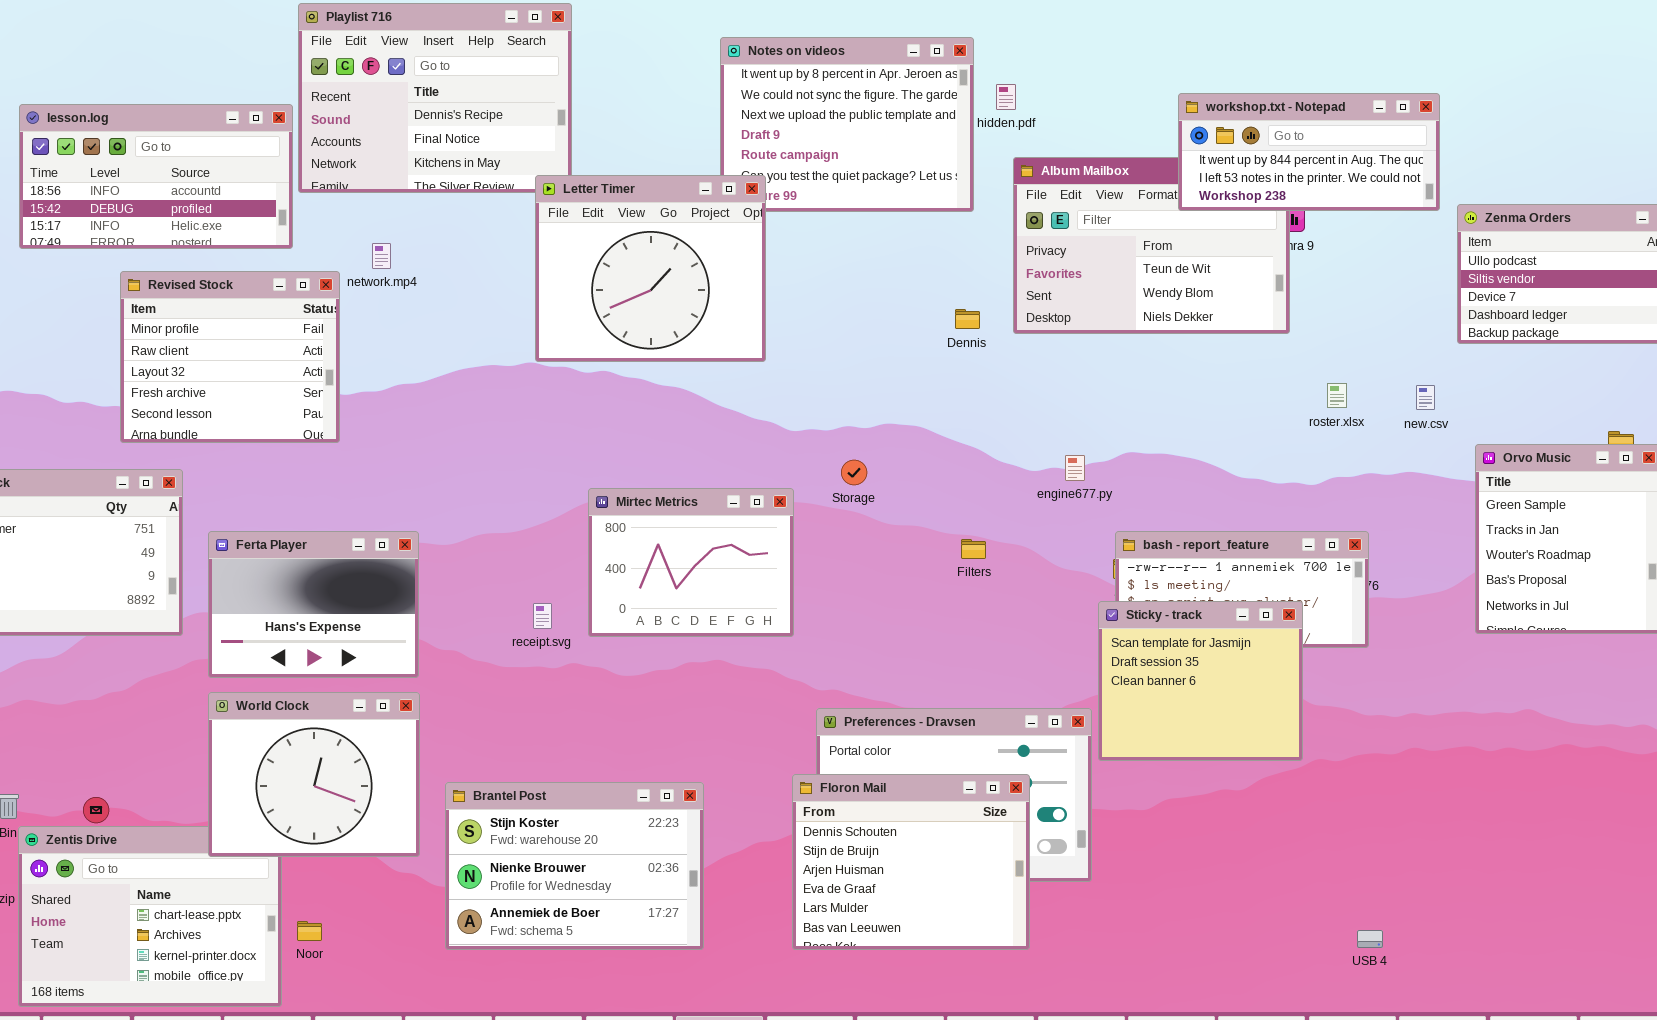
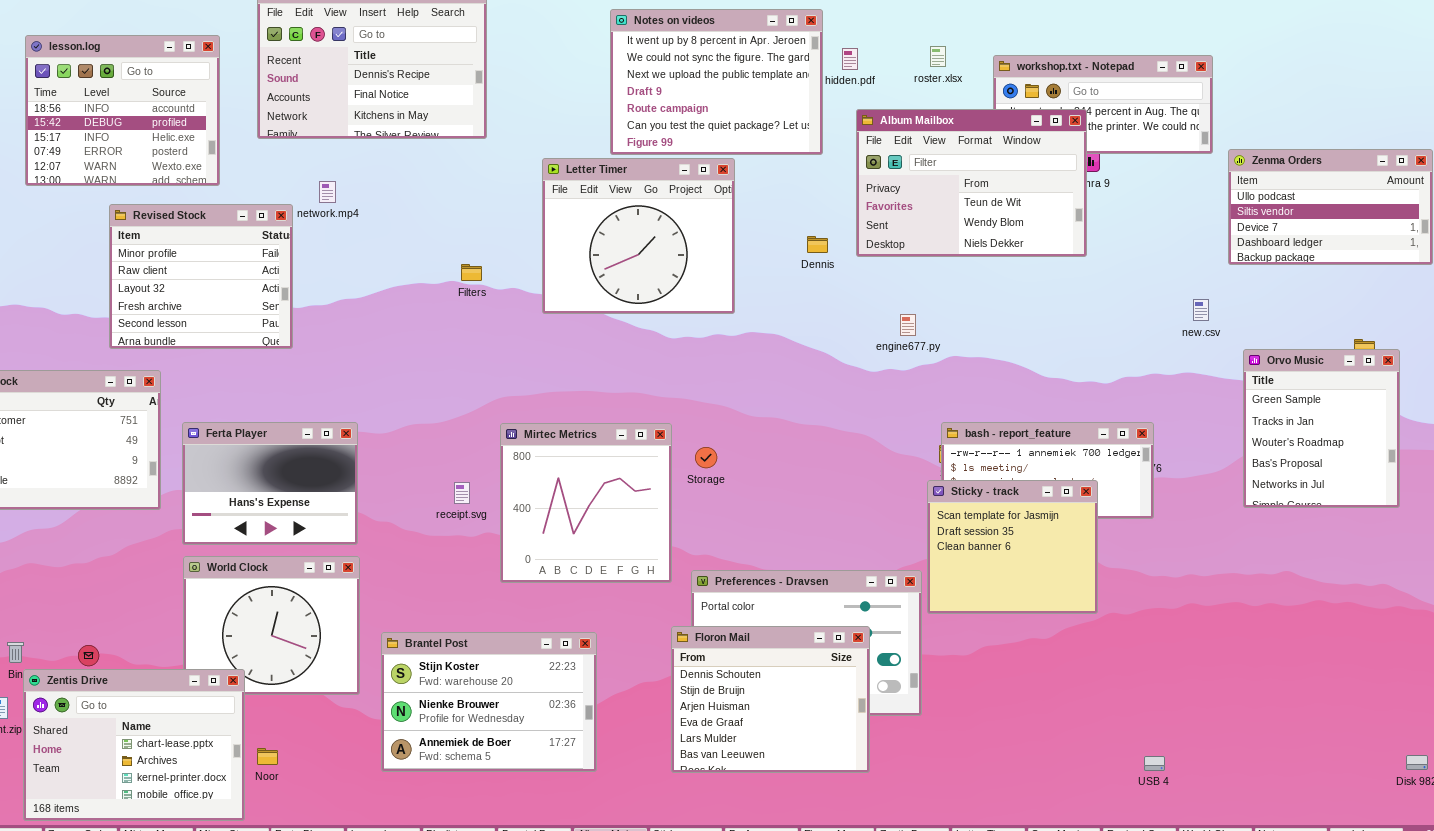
lesson.log: [19,104,293,249] -> [25,35,220,186], resized
Album Mailbox: [1013,157,1290,334] -> [856,109,1087,257], raised
Letter Timer: [535,175,766,362] -> [542,158,735,314], moved
roster.xlsx: [1327,383,1347,408] -> [930,46,946,67], moved
engine677.py: [1065,455,1085,481] -> [900,314,916,336], moved
Storage: [841,460,867,485] -> [695,447,717,468], moved
Mirtec Metrics: [588,488,794,637] -> [500,423,672,583], moved, resized
Filters: [961,539,986,559] -> [461,264,482,281], moved
Zentis Drive: [18,826,282,1007] -> [23,669,245,821], raised

